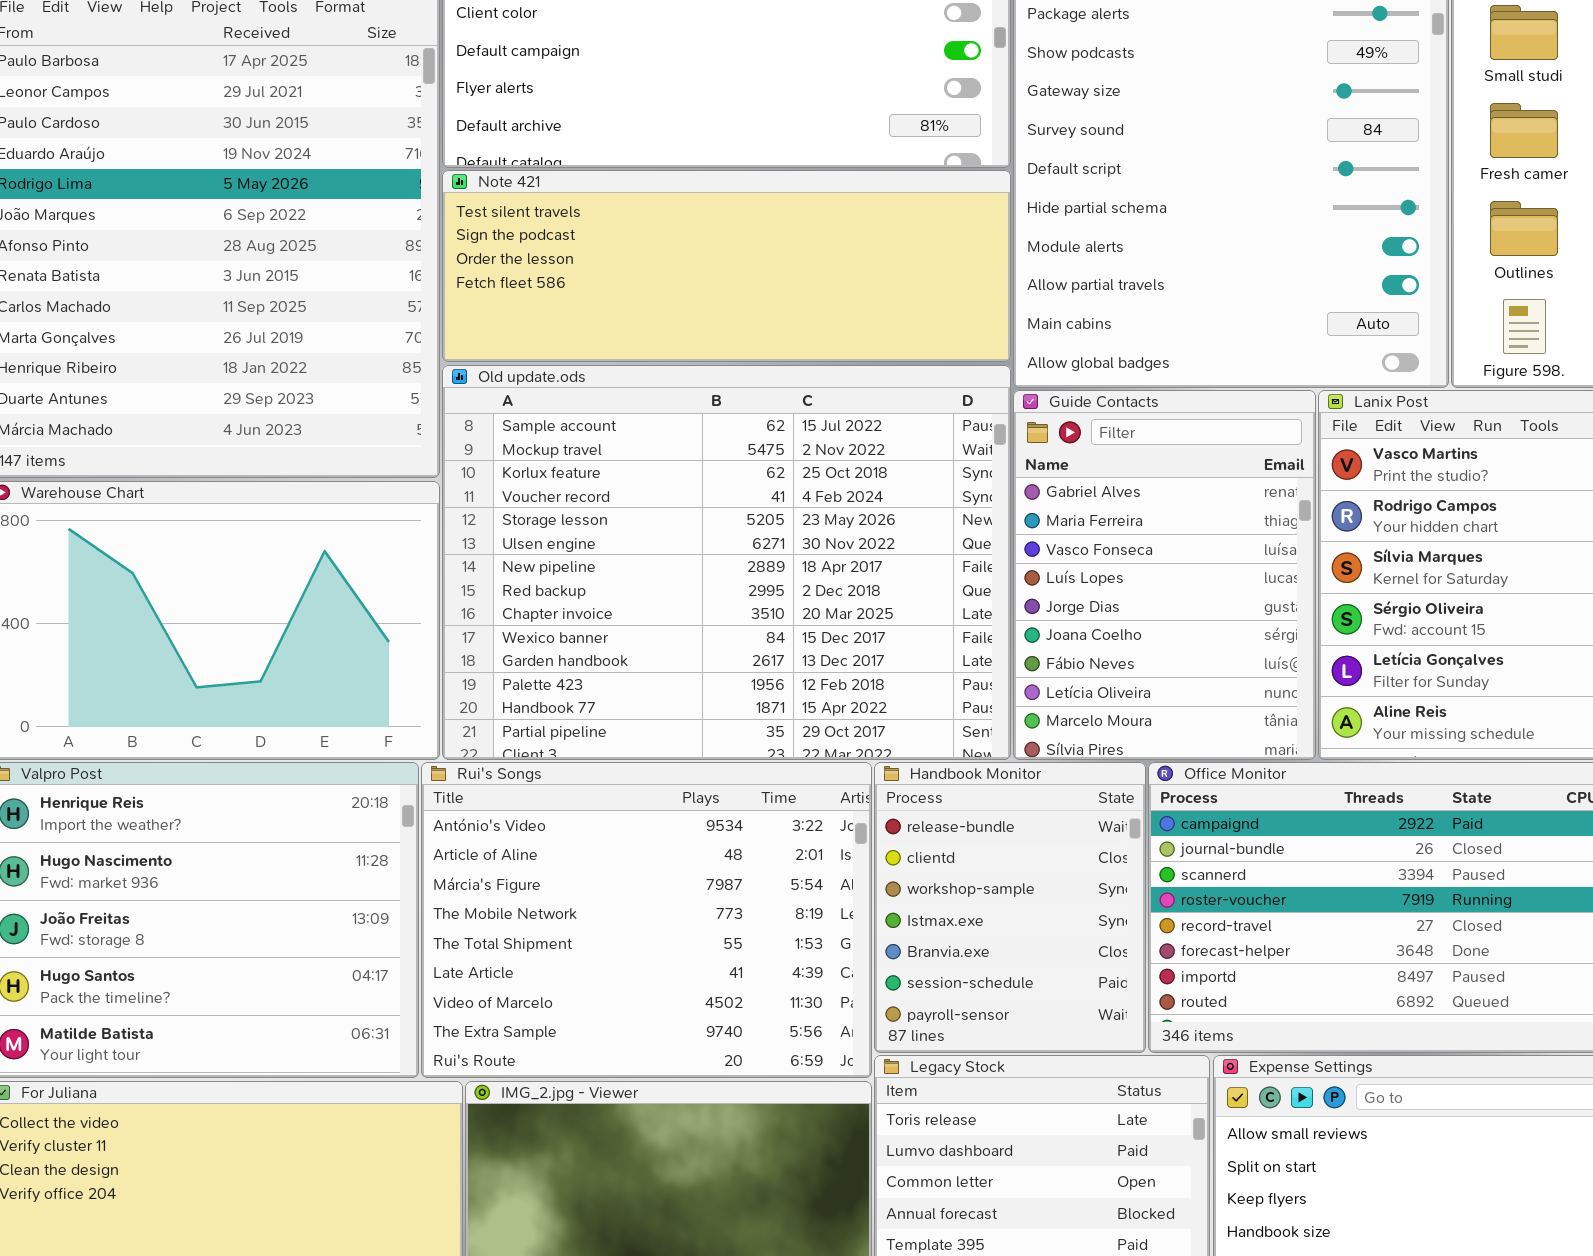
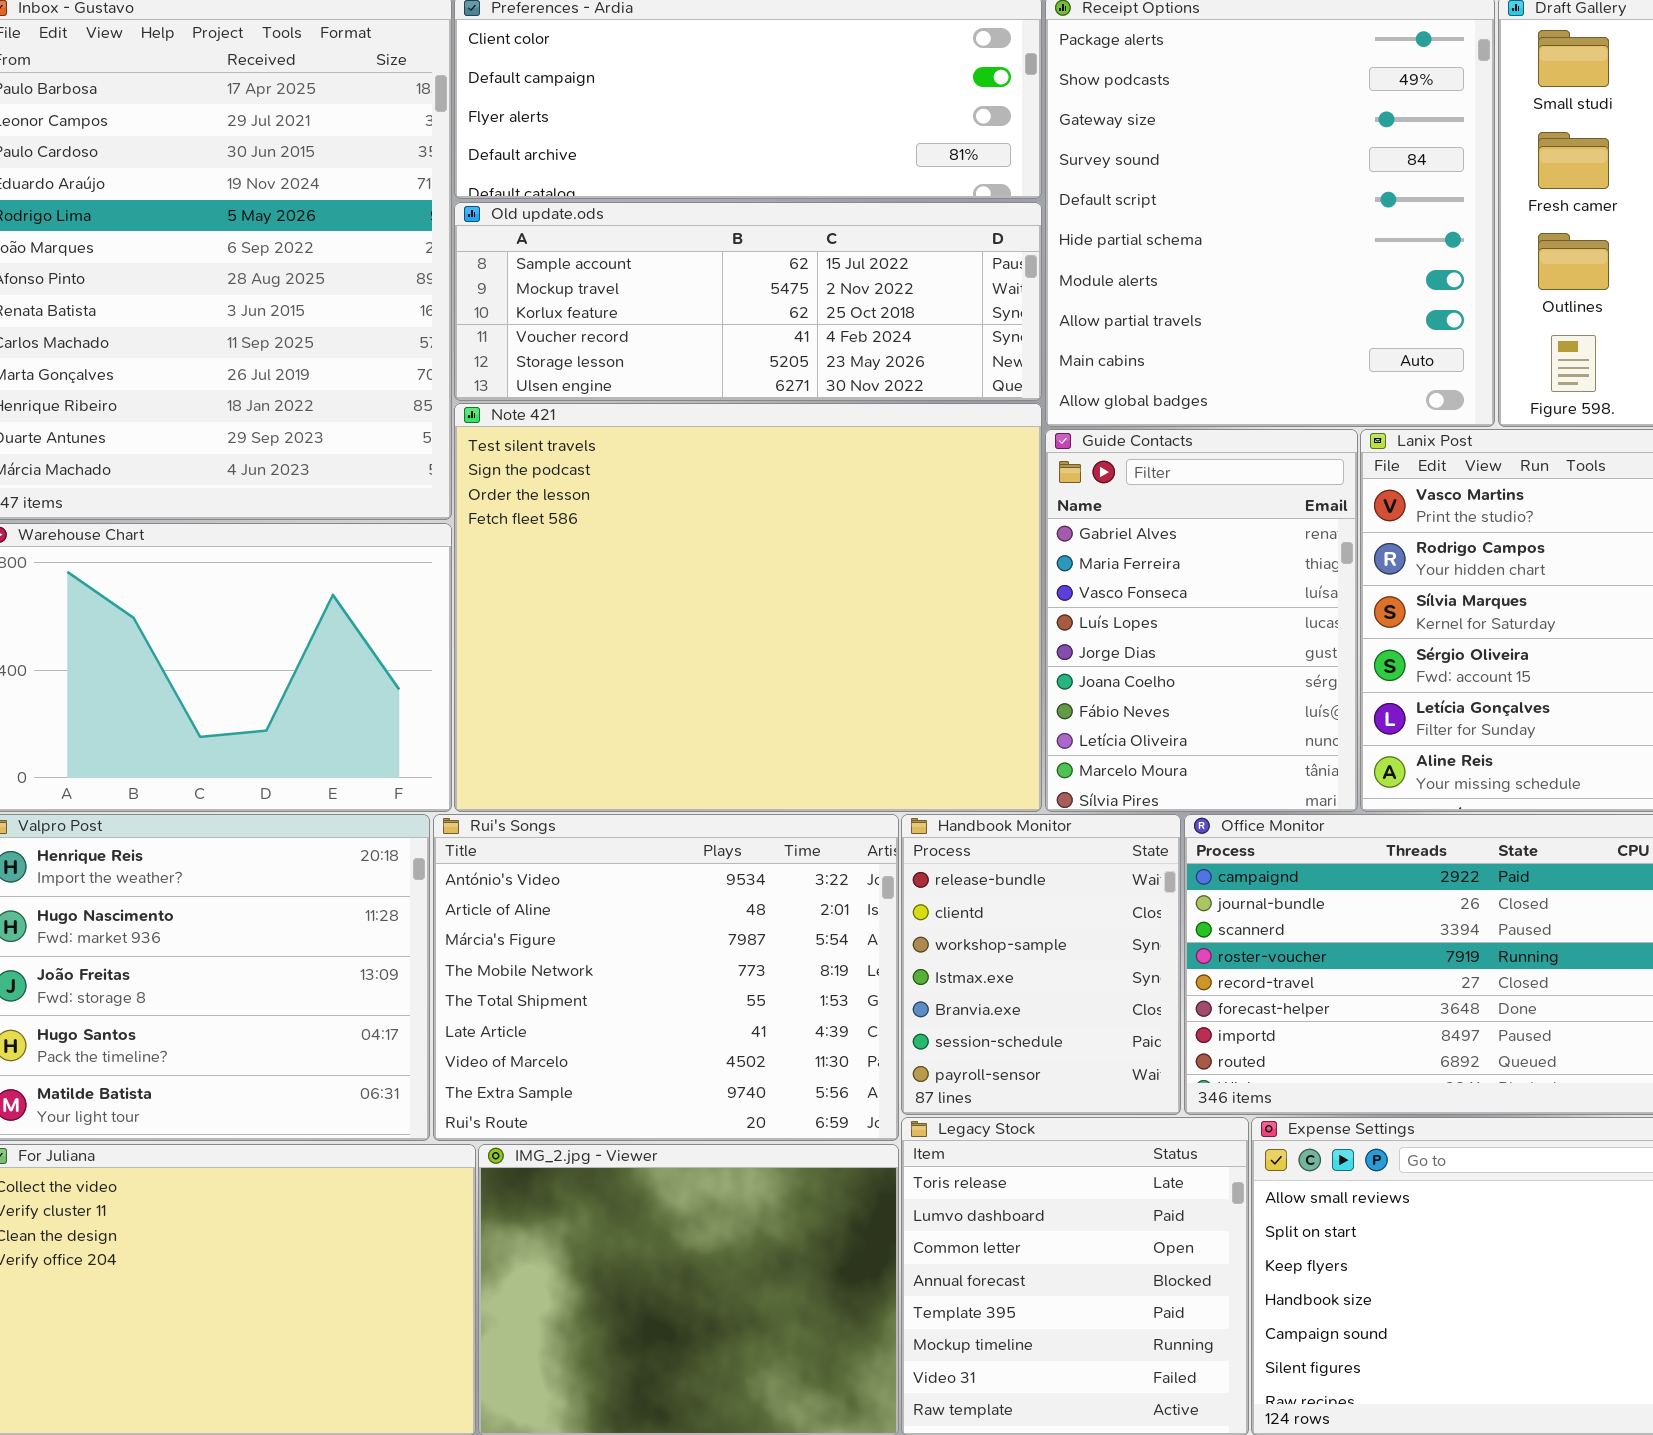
Note 421: [442,170,1011,362] -> [454,403,1042,812], moved, resized
Old update.ods: [442,365,1011,760] -> [454,202,1042,401], moved, resized

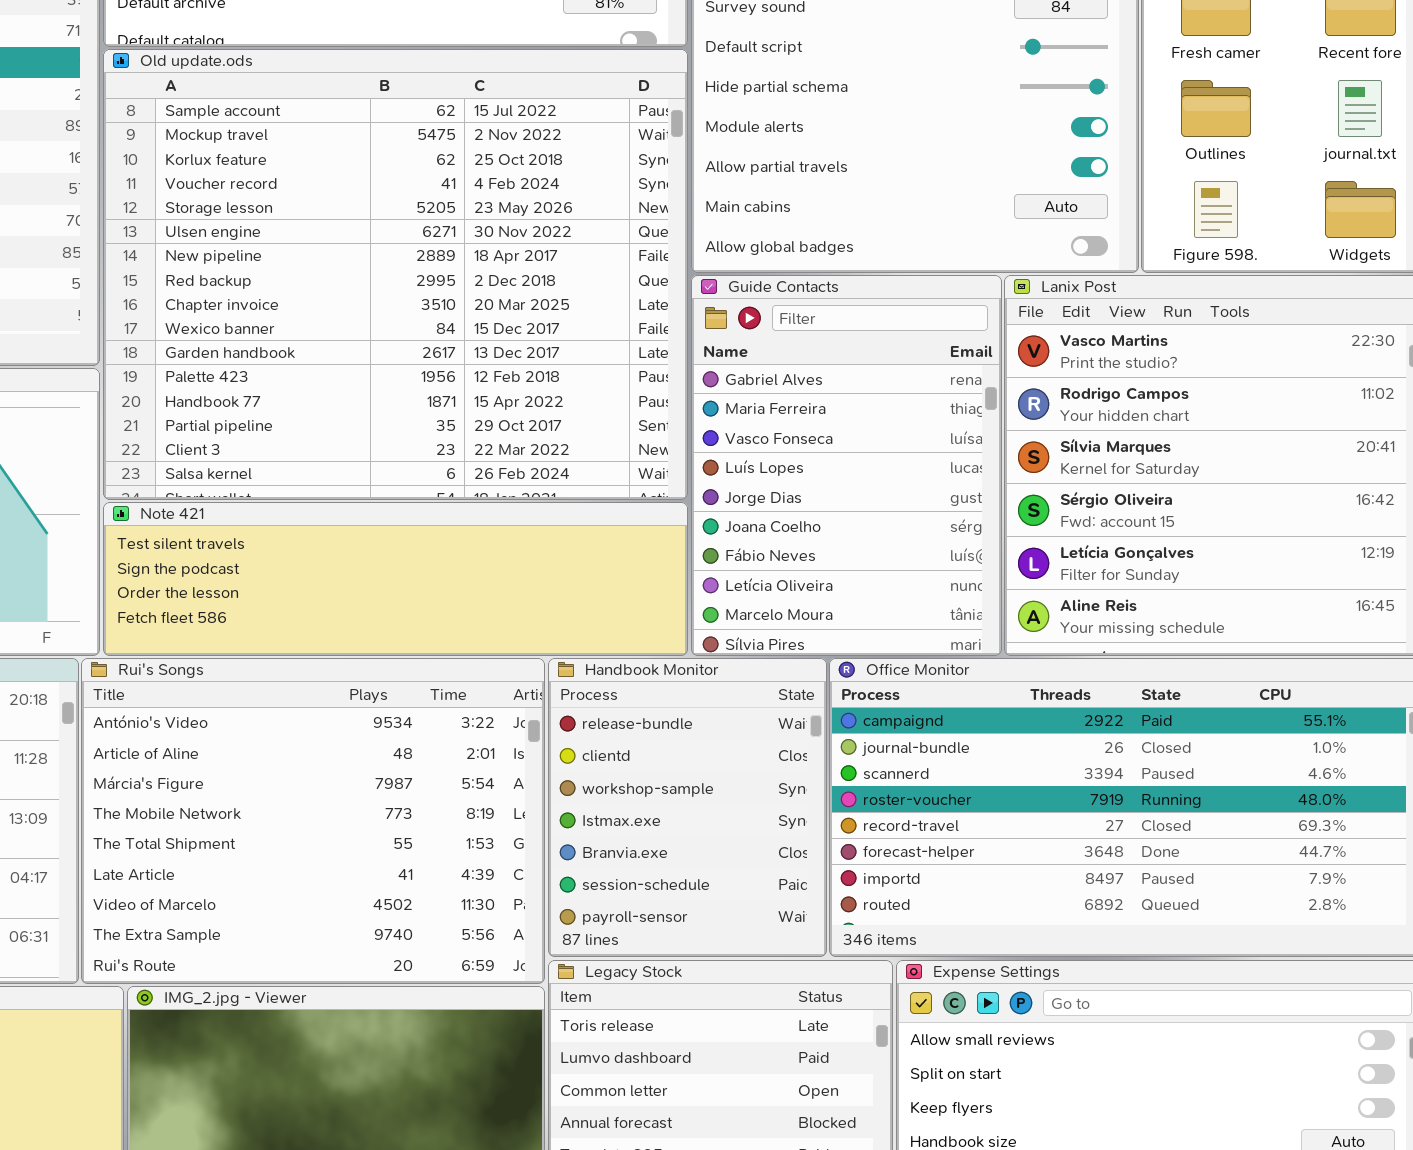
Old update.ods: [454,202,1042,401] -> [103,49,688,500], resized
Note 421: [454,403,1042,812] -> [103,502,688,656], resized

